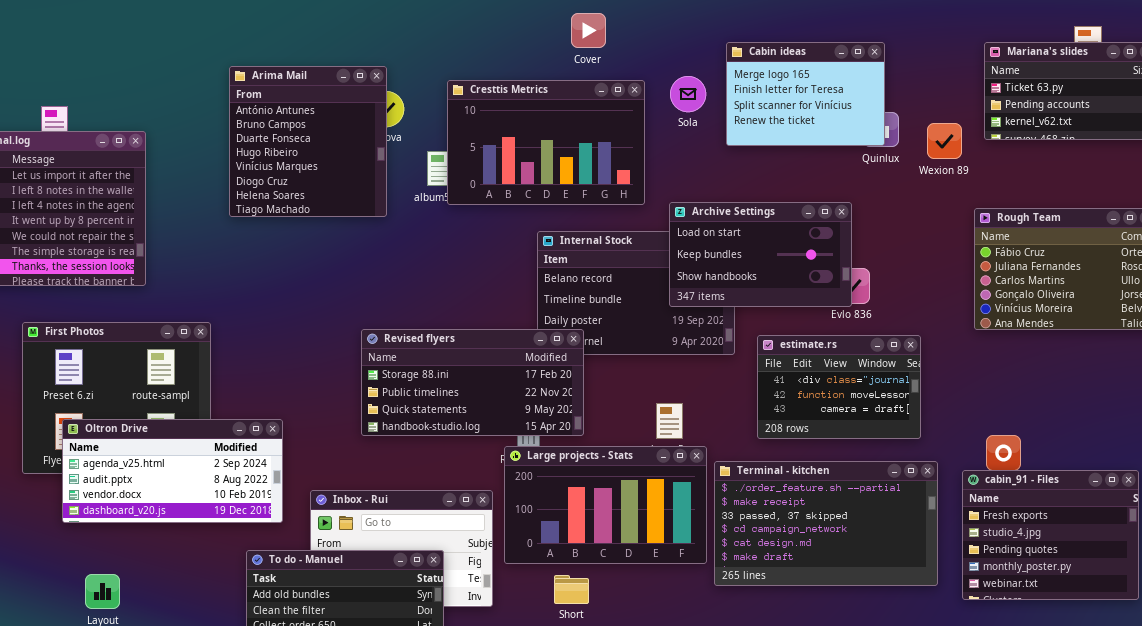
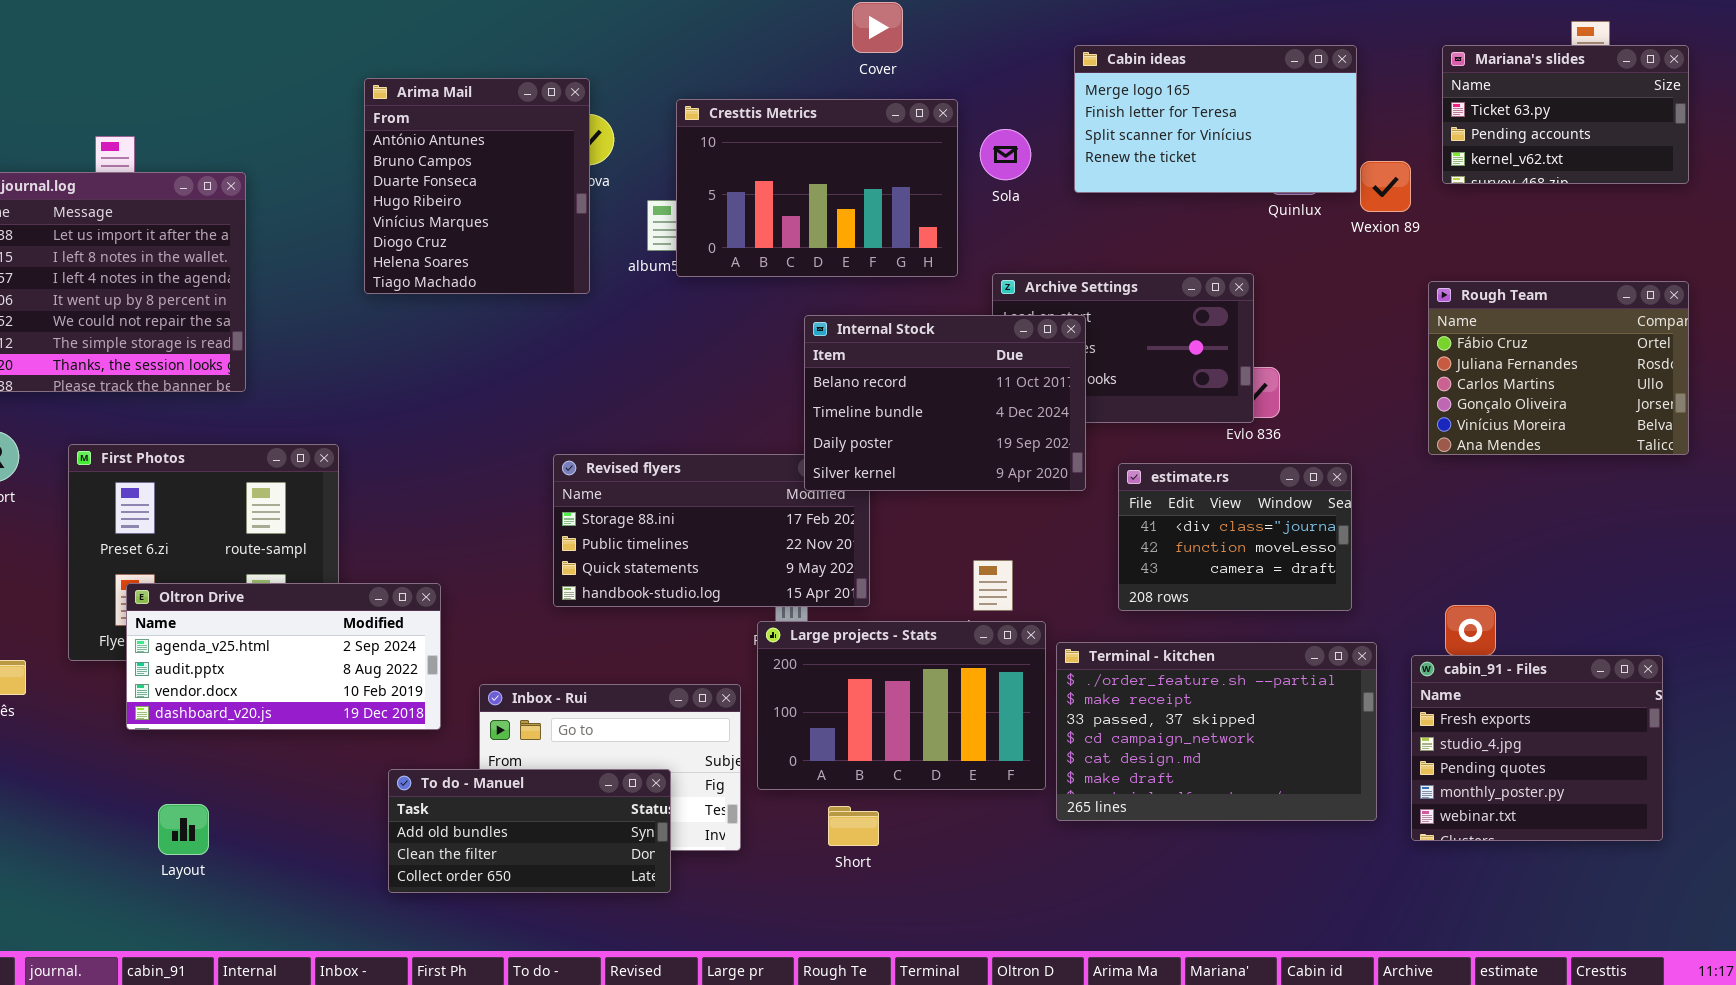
Cabin ideas: [726,42,885,146] -> [1074,45,1357,193], resized
Sola: [670,76,706,112] -> [980,129,1031,180], moved
Internal Stock: [537,231,735,355] -> [804,315,1086,491], raised

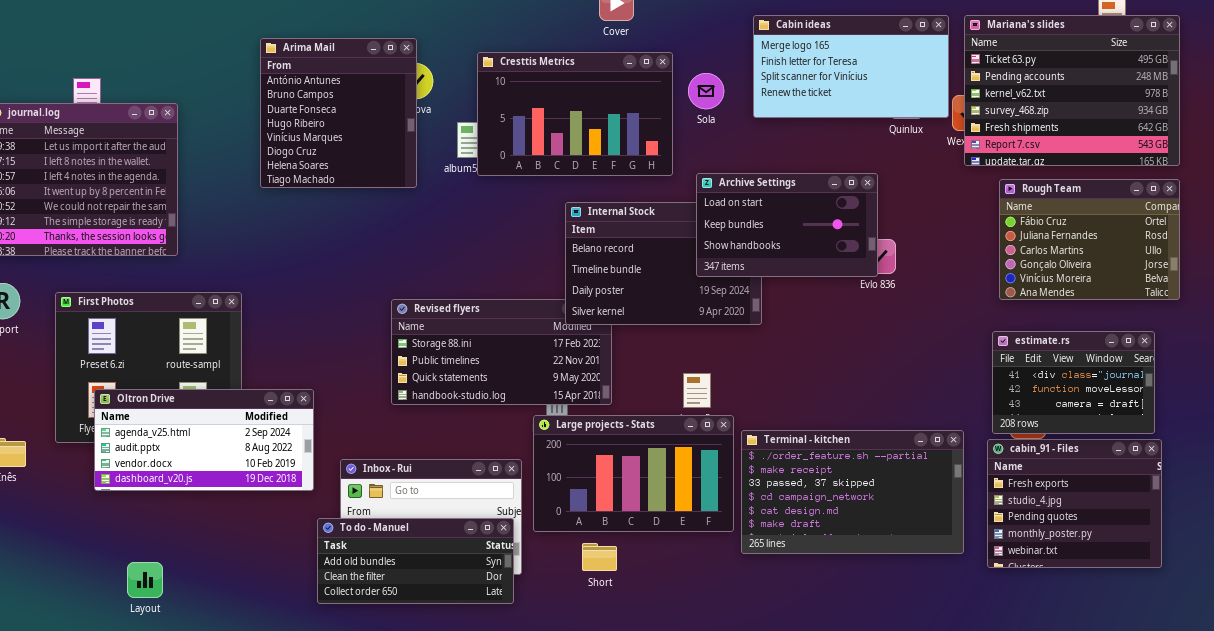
Mariana's slides: [1442,45,1689,184] -> [964,15,1180,166], resized
Archive Settings: [992,273,1254,423] -> [696,173,878,277], raised
estimate.rs: [1118,463,1352,611] -> [992,331,1155,434], moved
To do - Manuel: [388,769,671,893] -> [317,518,514,604], moved
Layout: [158,804,209,855] -> [127,562,163,598], moved

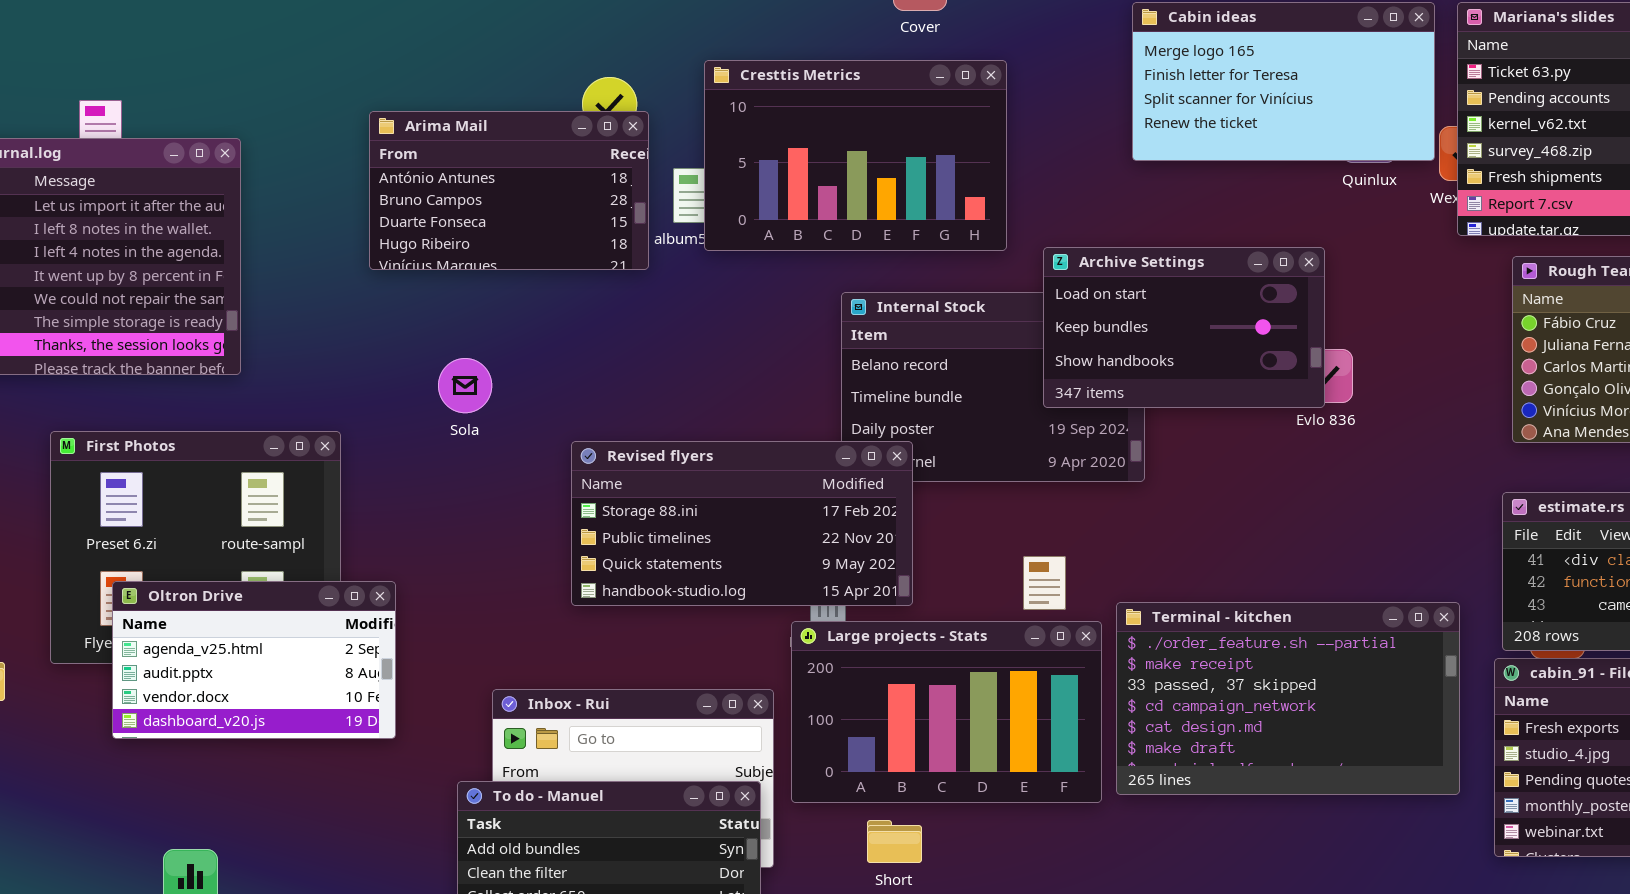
Arima Mail: [260,38,417,188] -> [369,111,649,270], resized
Sola: [688,73,724,109] -> [438,358,492,413], moved
Revised flyers: [391,299,612,405] -> [571,441,913,606], raised
Oltron Drive: [94,389,314,491] -> [112,581,396,739], resized
Terminal - kitchen: [741,430,964,554] -> [1116,602,1460,795], moved

